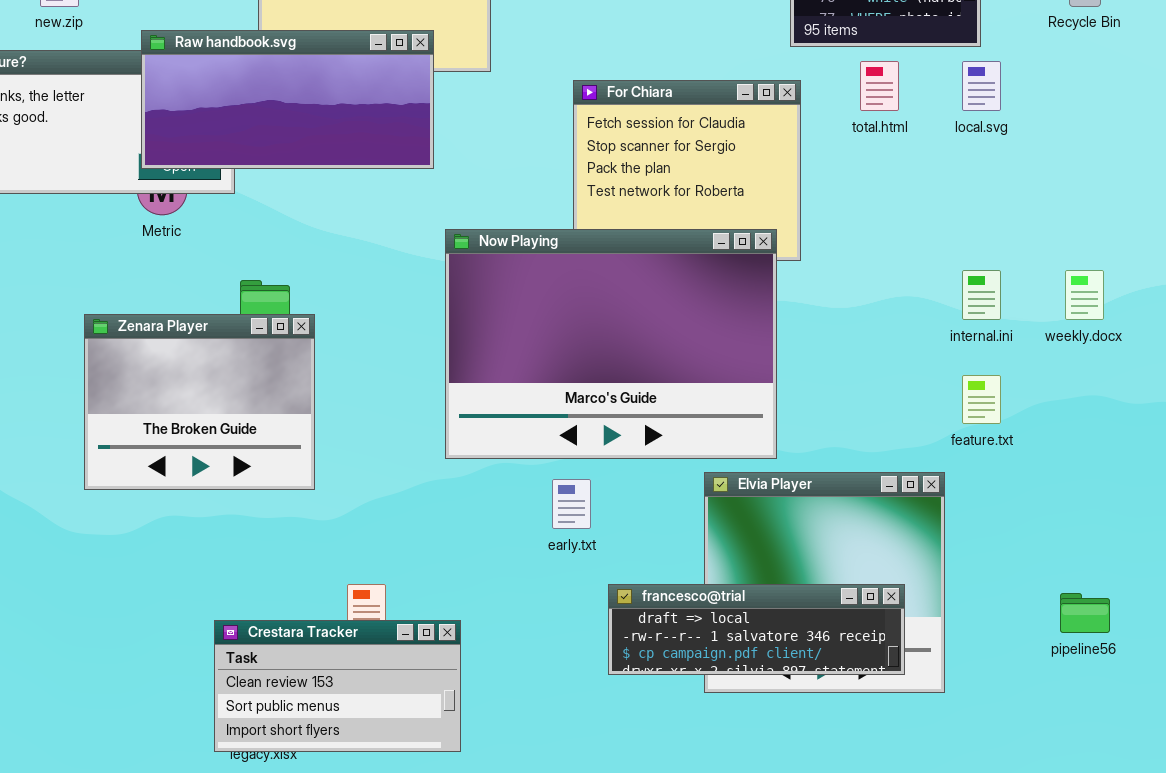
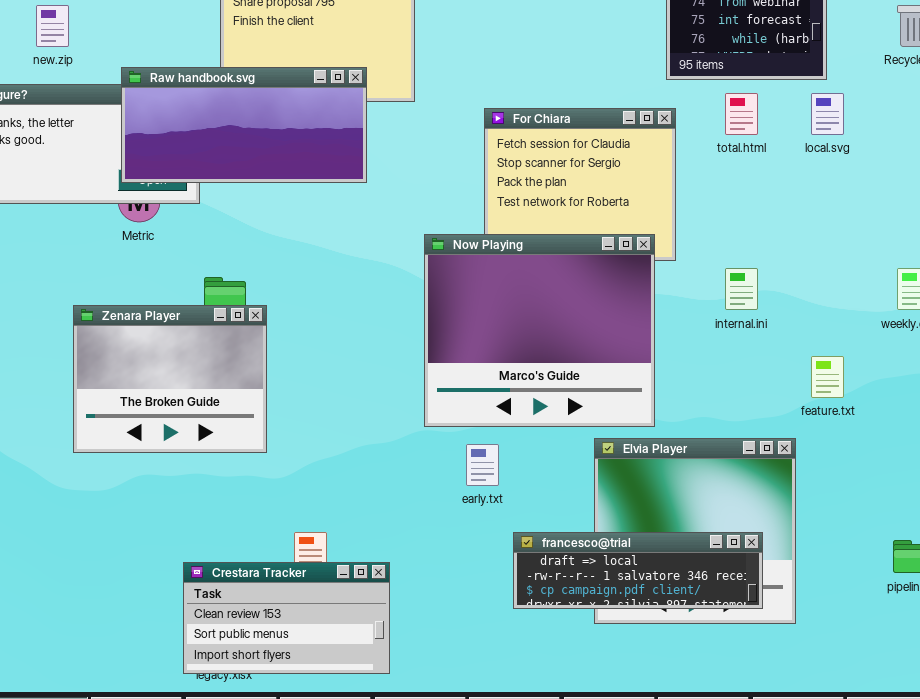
Now Playing: [445,229,777,459] -> [424,234,655,427], resized
internal.ini: [962,270,1001,320] -> [725,268,758,310], moved

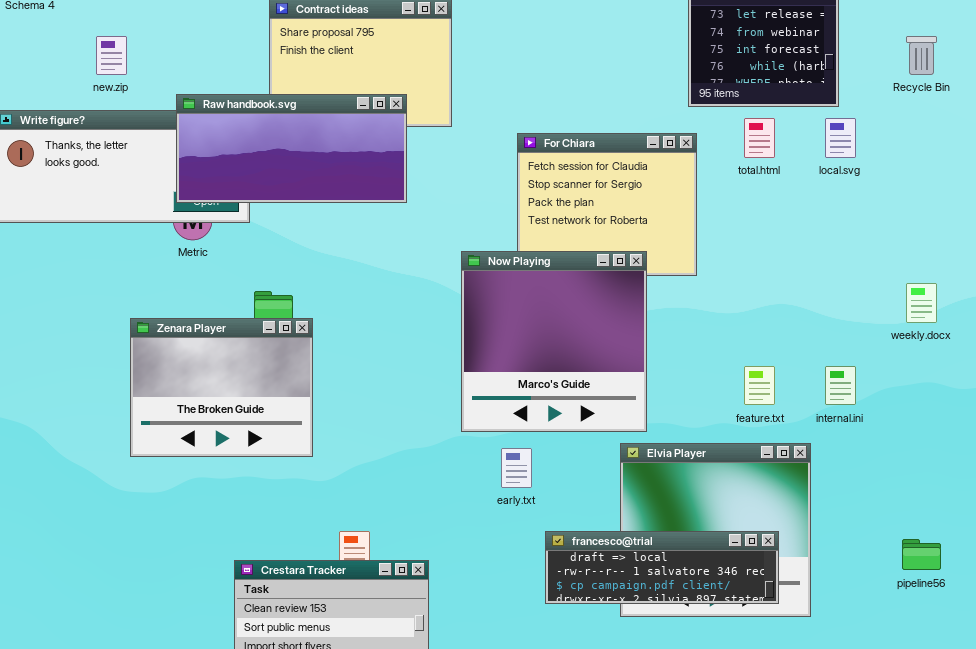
Now Playing: [424,234,655,427] -> [461,251,647,432], resized
internal.ini: [725,268,758,310] -> [825,366,856,405], moved
feature.txt: [811,356,844,398] -> [744,366,775,405], moved

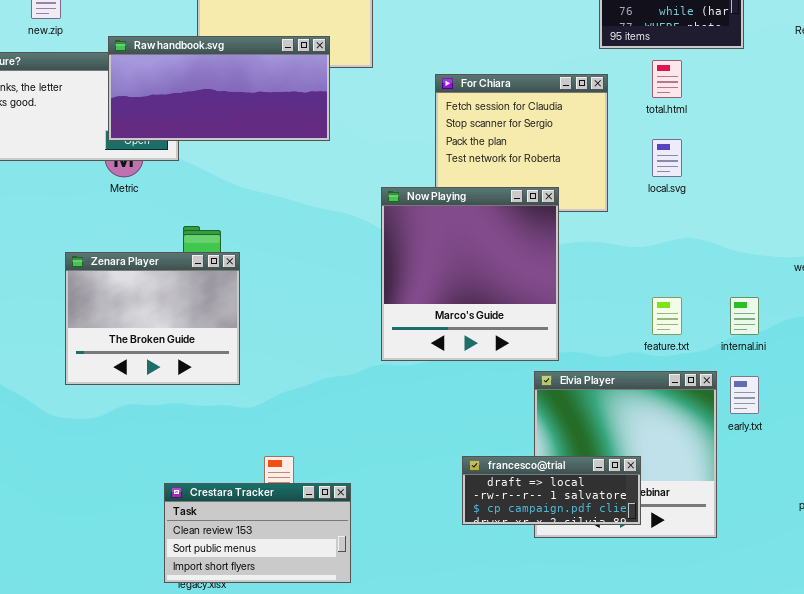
local.svg: [825,118,856,158] -> [652,139,682,177], moved
early.txt: [501,448,532,488] -> [730,376,759,414], moved
francesco@trial: [545,531,779,604] -> [462,456,641,525], resized

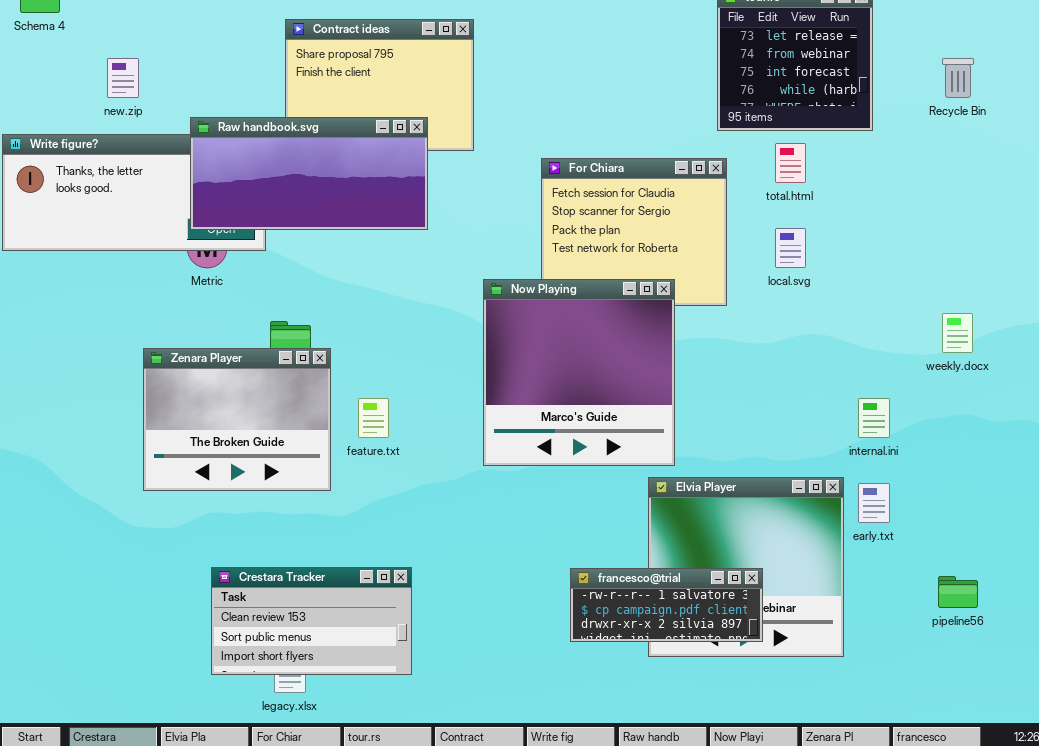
feature.txt: [652,297,682,335] -> [358,398,389,438], moved
francesco@trial: [462,456,641,525] -> [570,568,763,642], scrolled down 1 row
Crestara Tracker: [164,483,351,583] -> [211,567,412,675], moved

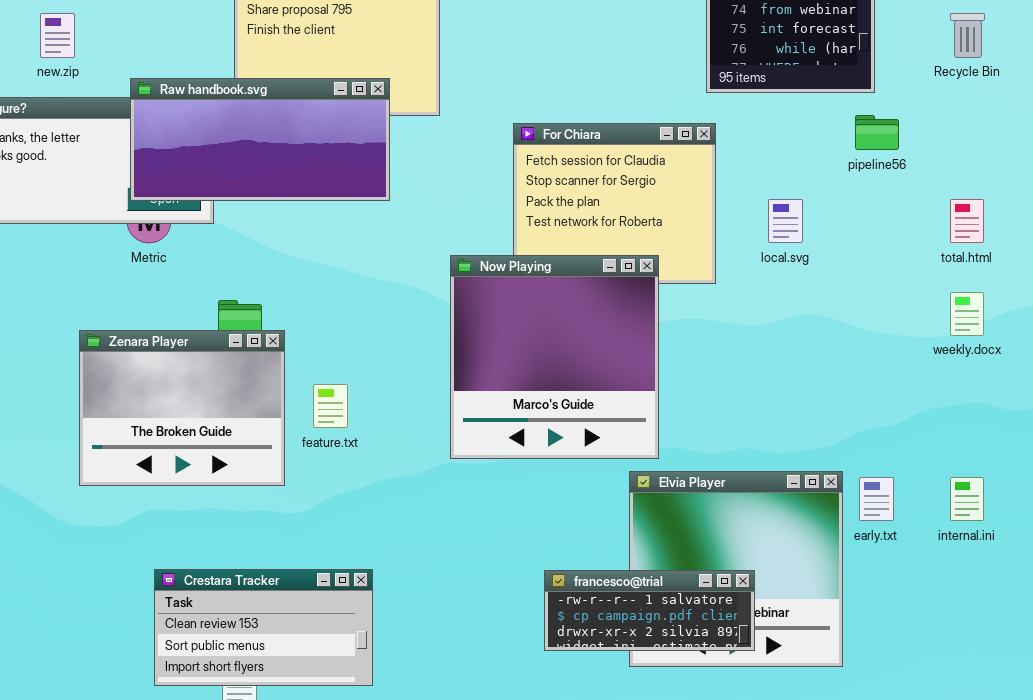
total.html: [775,143,806,183] -> [950,199,984,243], moved
internal.ini: [858,398,890,438] -> [950,477,984,521], moved
pipeline56: [938,576,978,608] -> [855,115,899,150], moved

